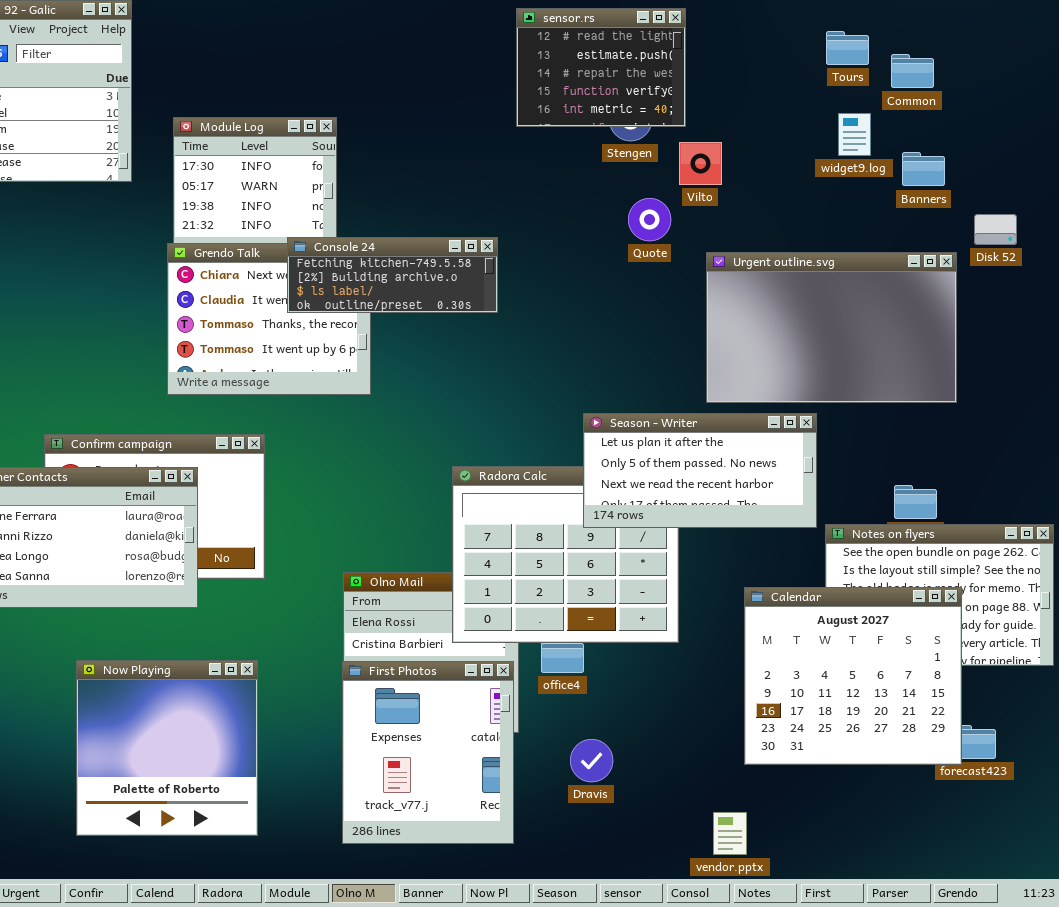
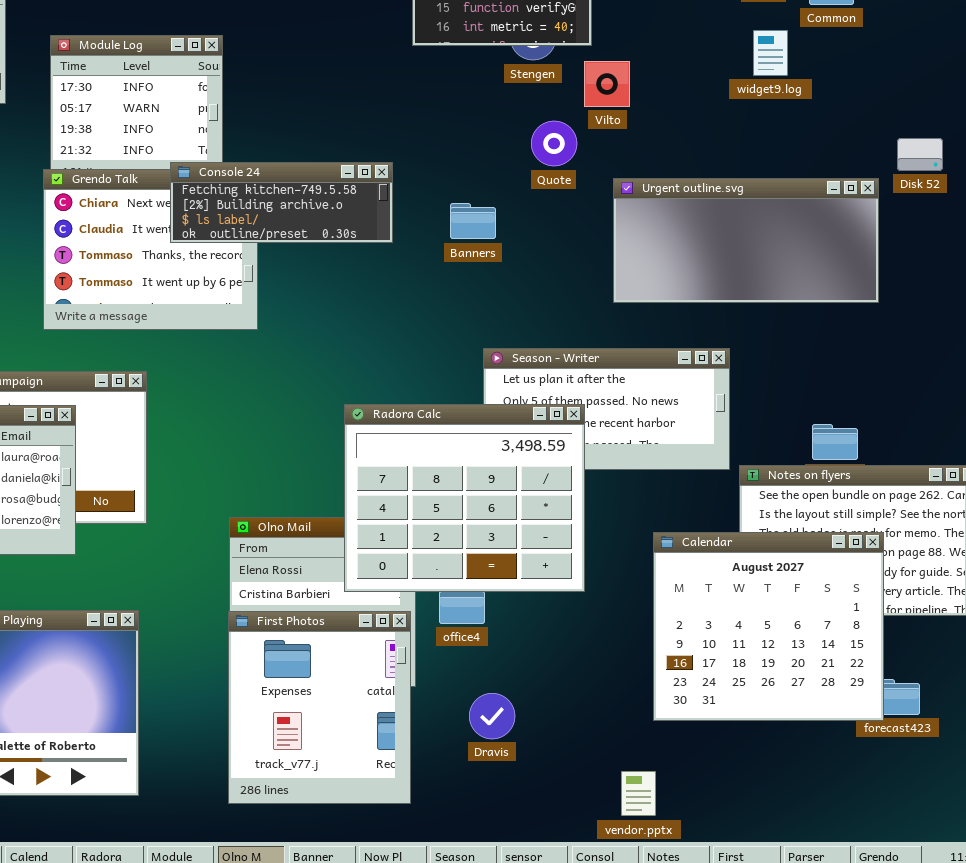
Banners: [902,152,945,186] -> [450,203,496,239], moved
Urgent outline.svg: [706,252,957,403] -> [613,178,879,303], resized
Radora Calc: [452,466,679,643] -> [344,404,585,592], raised

